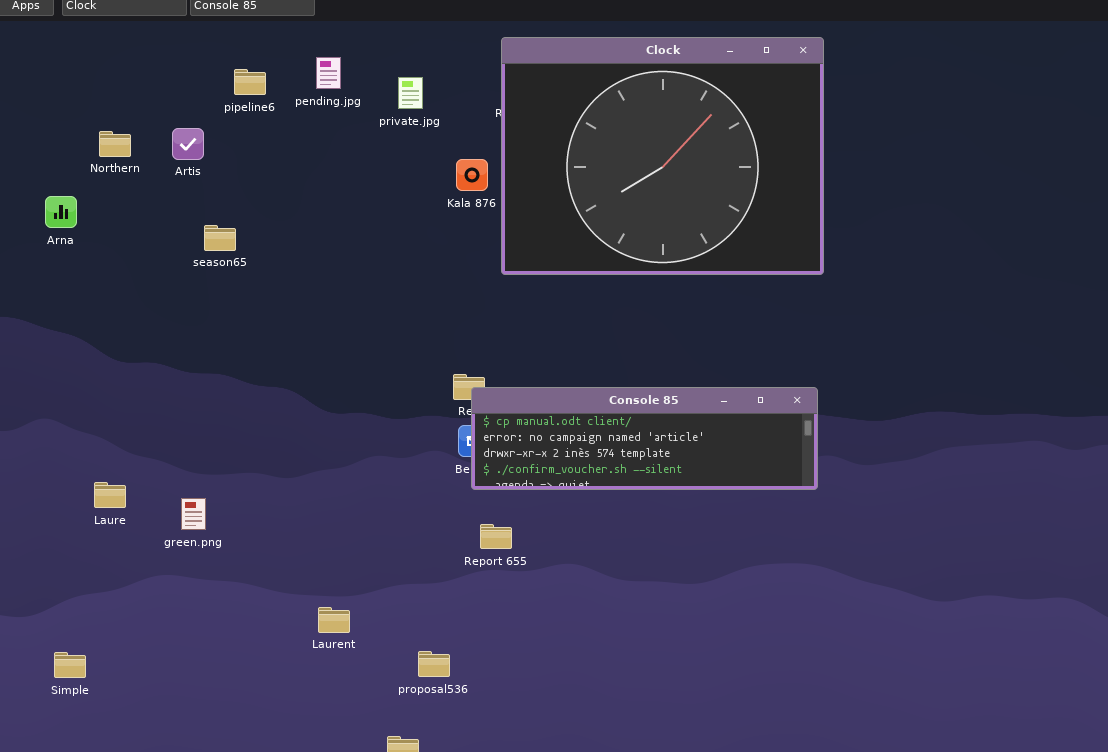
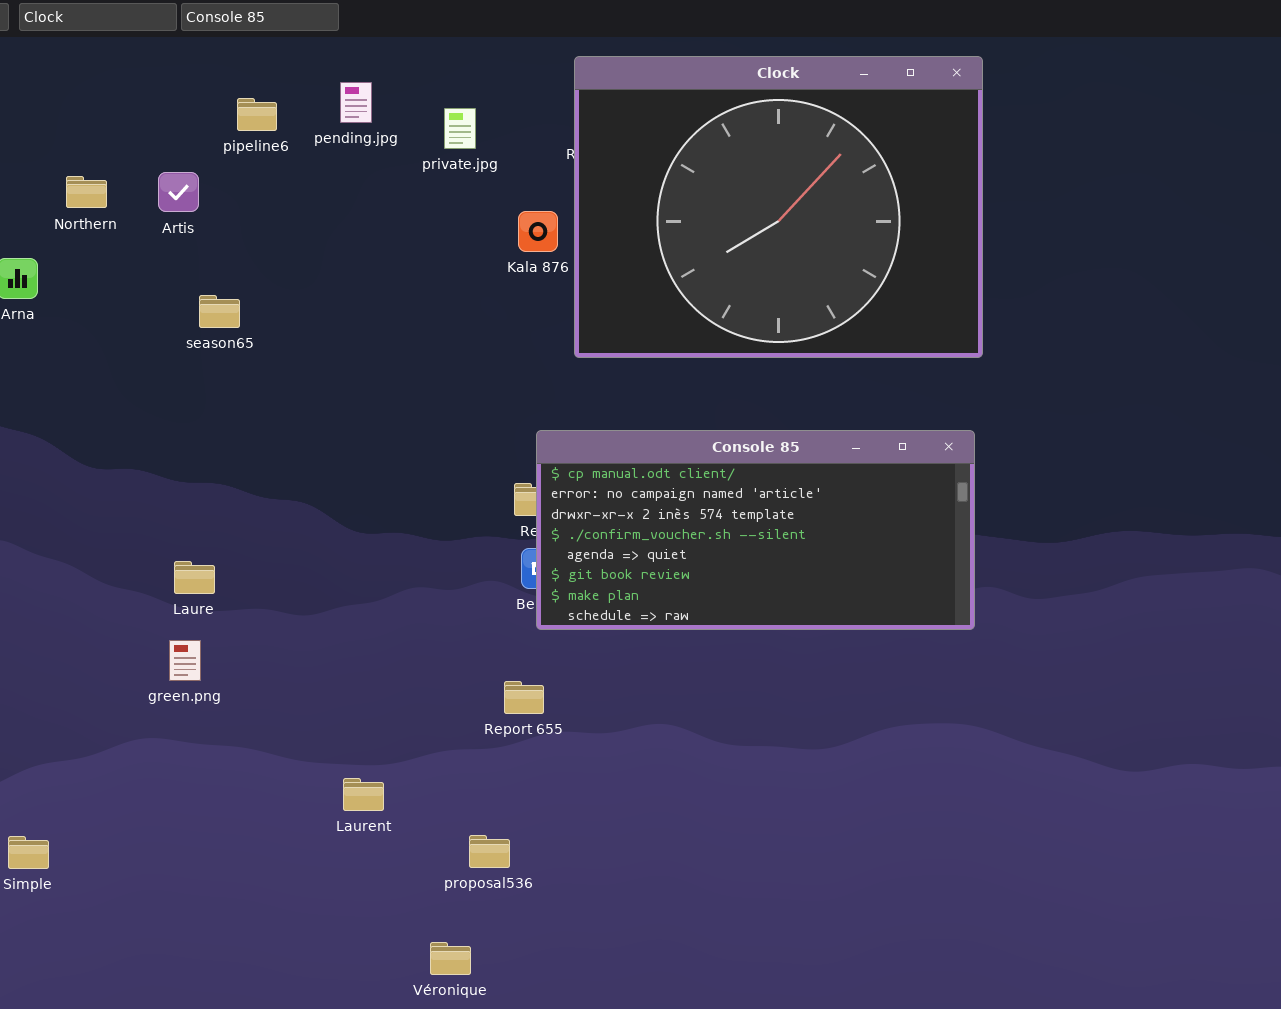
Console 85: [471,387,818,490] -> [536,430,975,630], resized
Laure: [94,482,126,508] -> [174,561,215,594], moved
Report 655: [480,524,512,549] -> [504,681,544,714], moved

